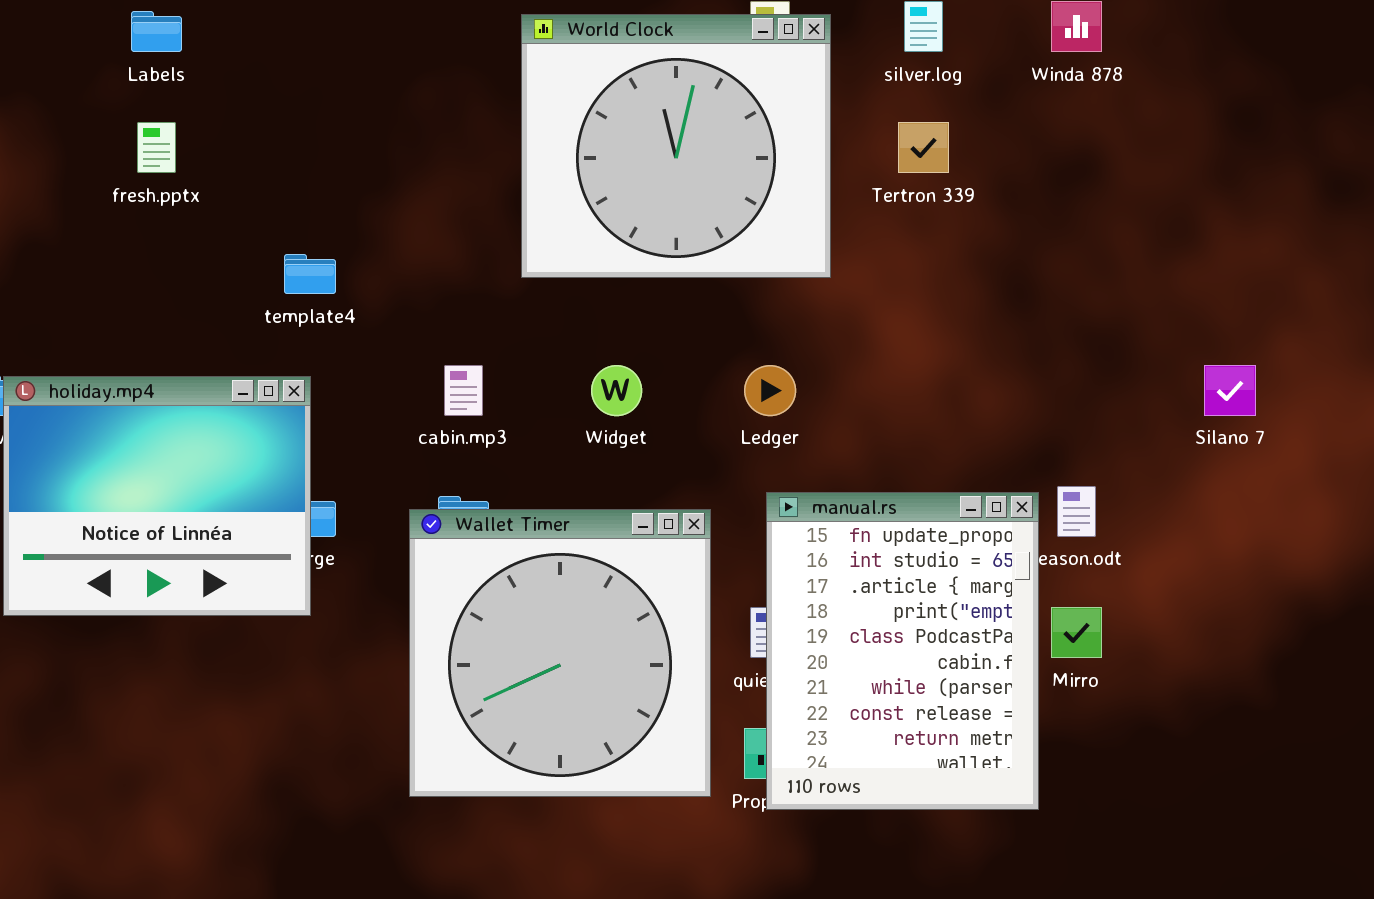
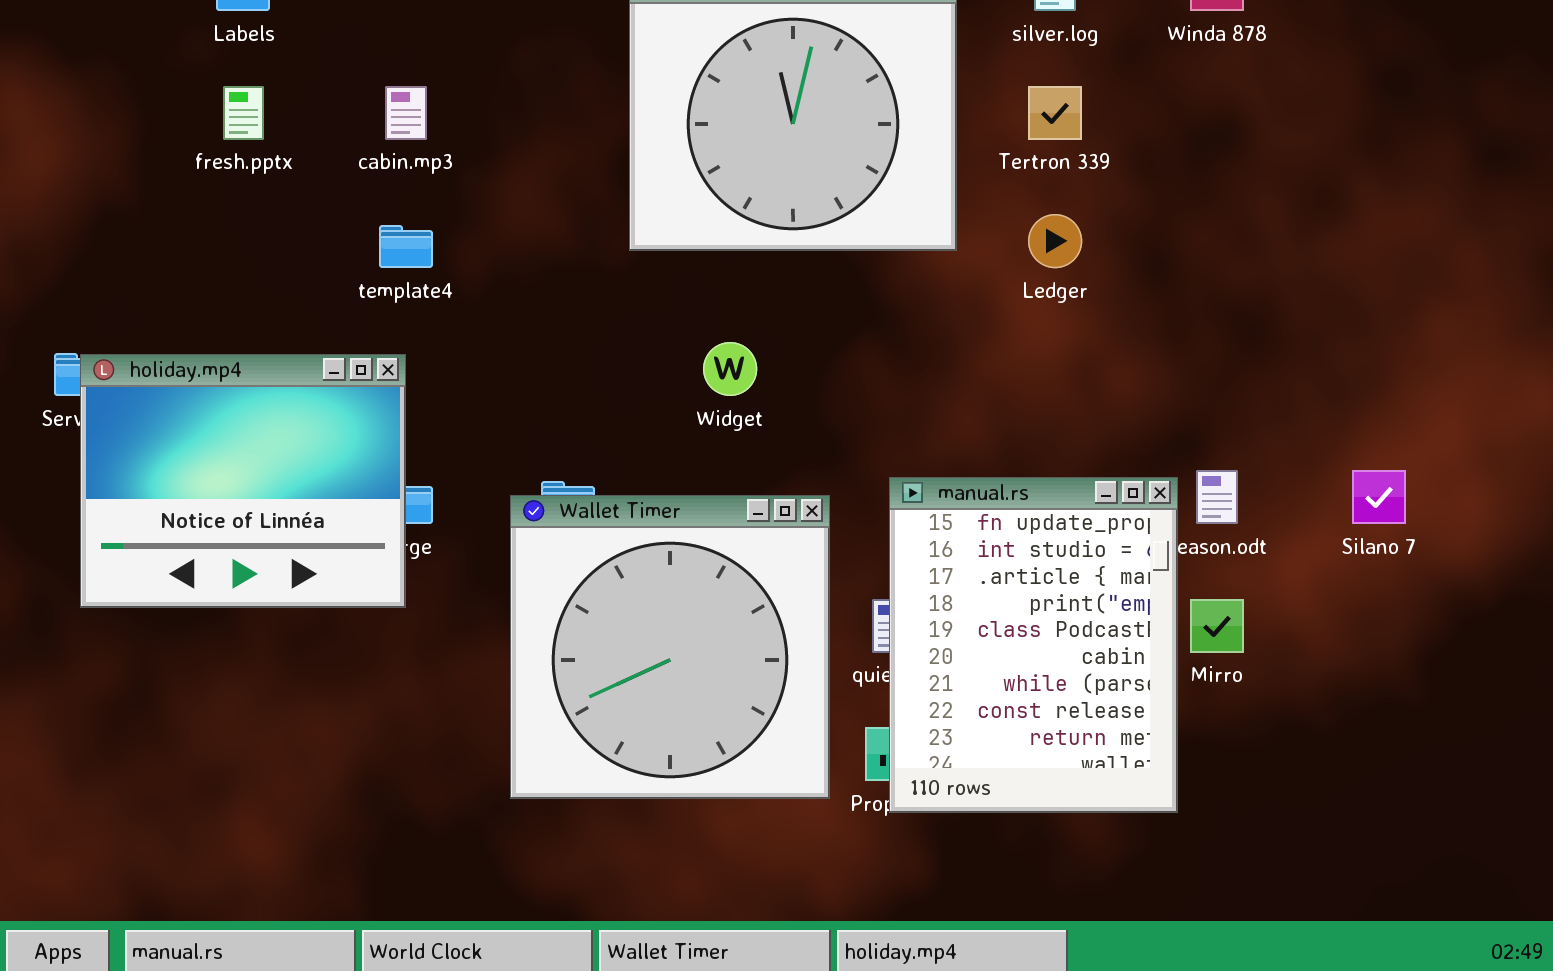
cabin.mp3: [444,365,483,416] -> [385,86,427,140], moved
Ledger: [744,365,796,416] -> [1028,214,1082,268], moved
Silano 7: [1204,365,1256,416] -> [1352,470,1406,524], moved

